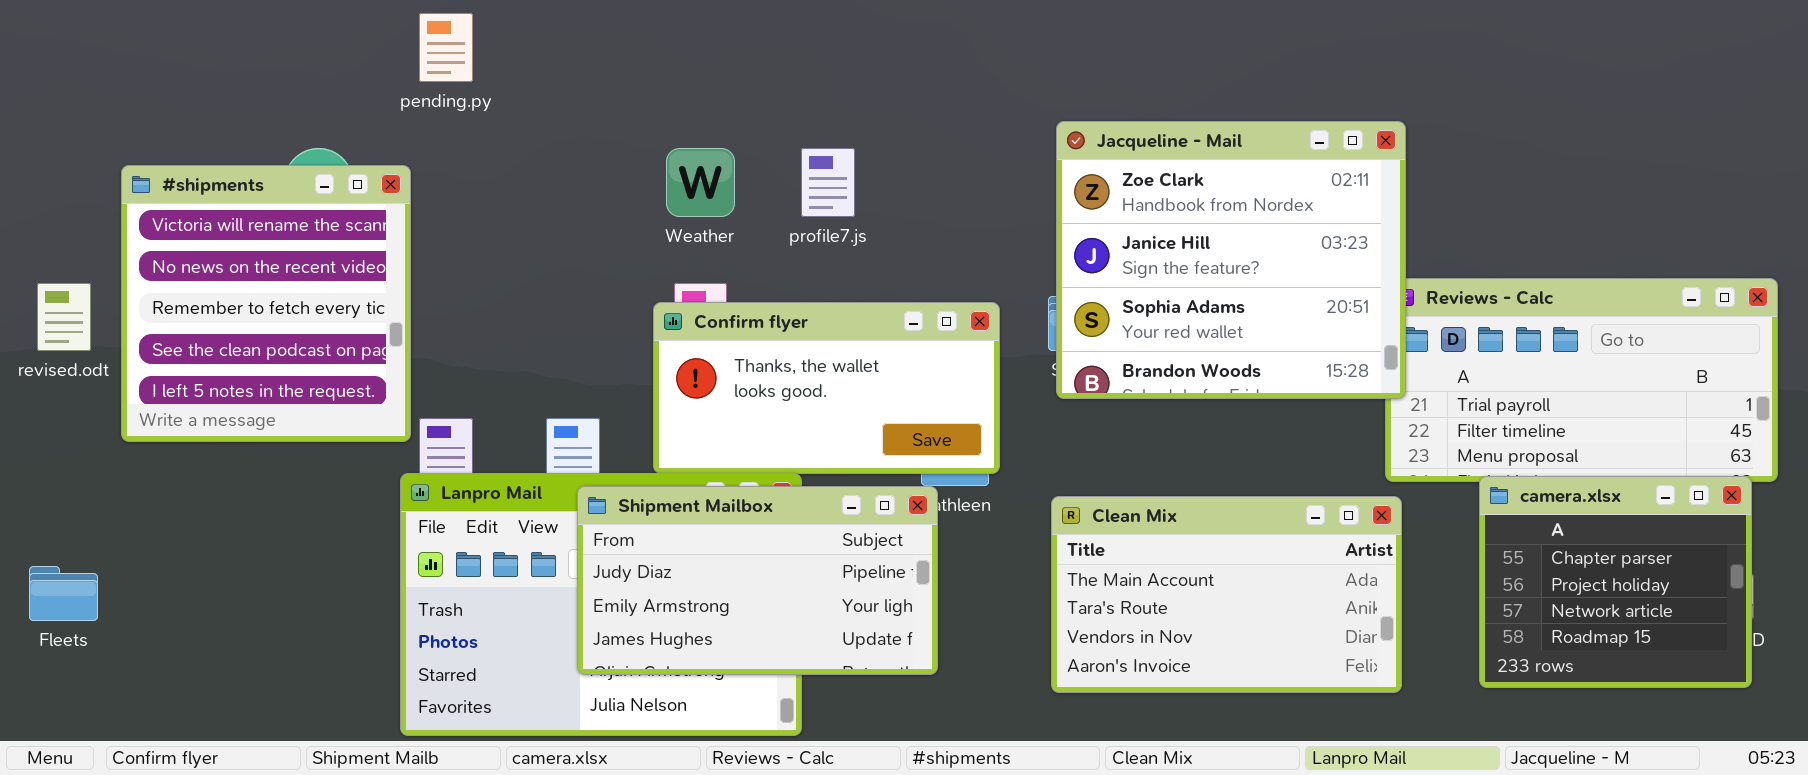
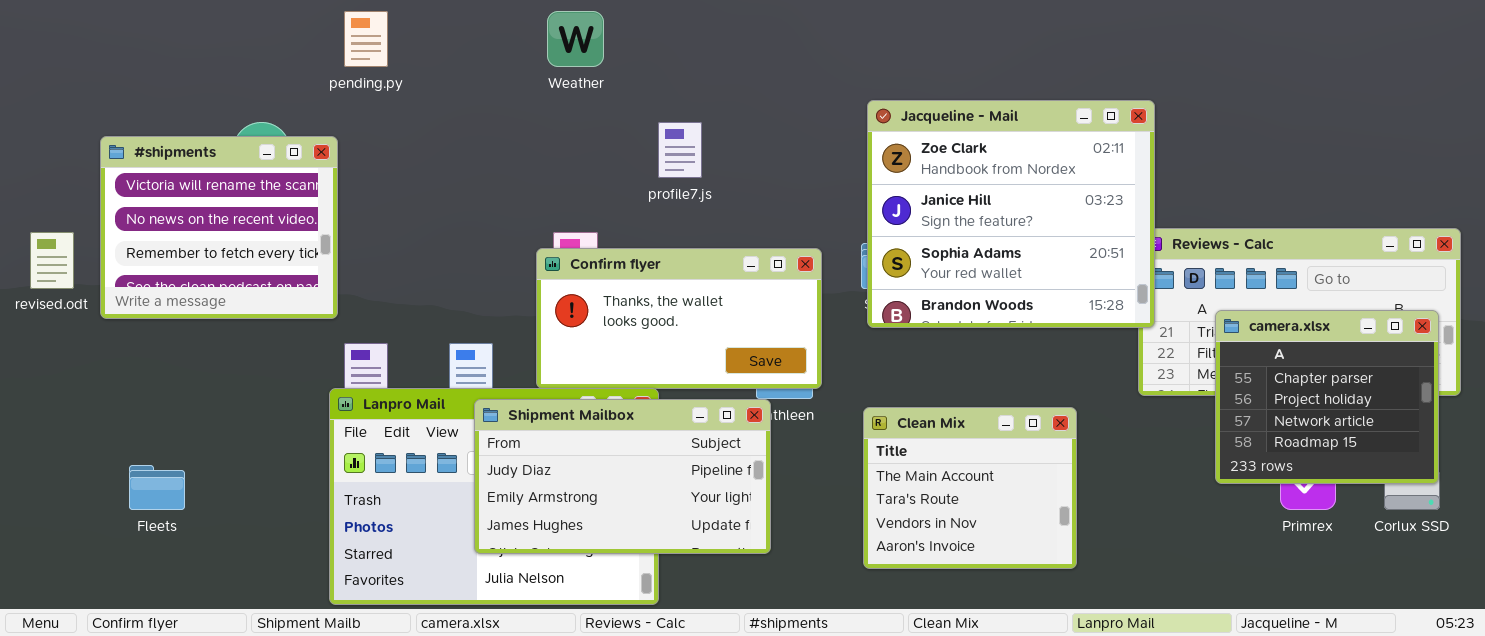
Weather: [666,148,735,217] -> [547,11,604,67], moved
#shipments: [121,165,411,442] -> [100,136,338,319], resized
camera.xlsx: [1479,476,1752,688] -> [1215,310,1439,484], moved
Clean Mix: [1051,496,1402,693] -> [863,407,1077,569], resized
Fleets: [29,566,98,621] -> [129,465,185,510], moved

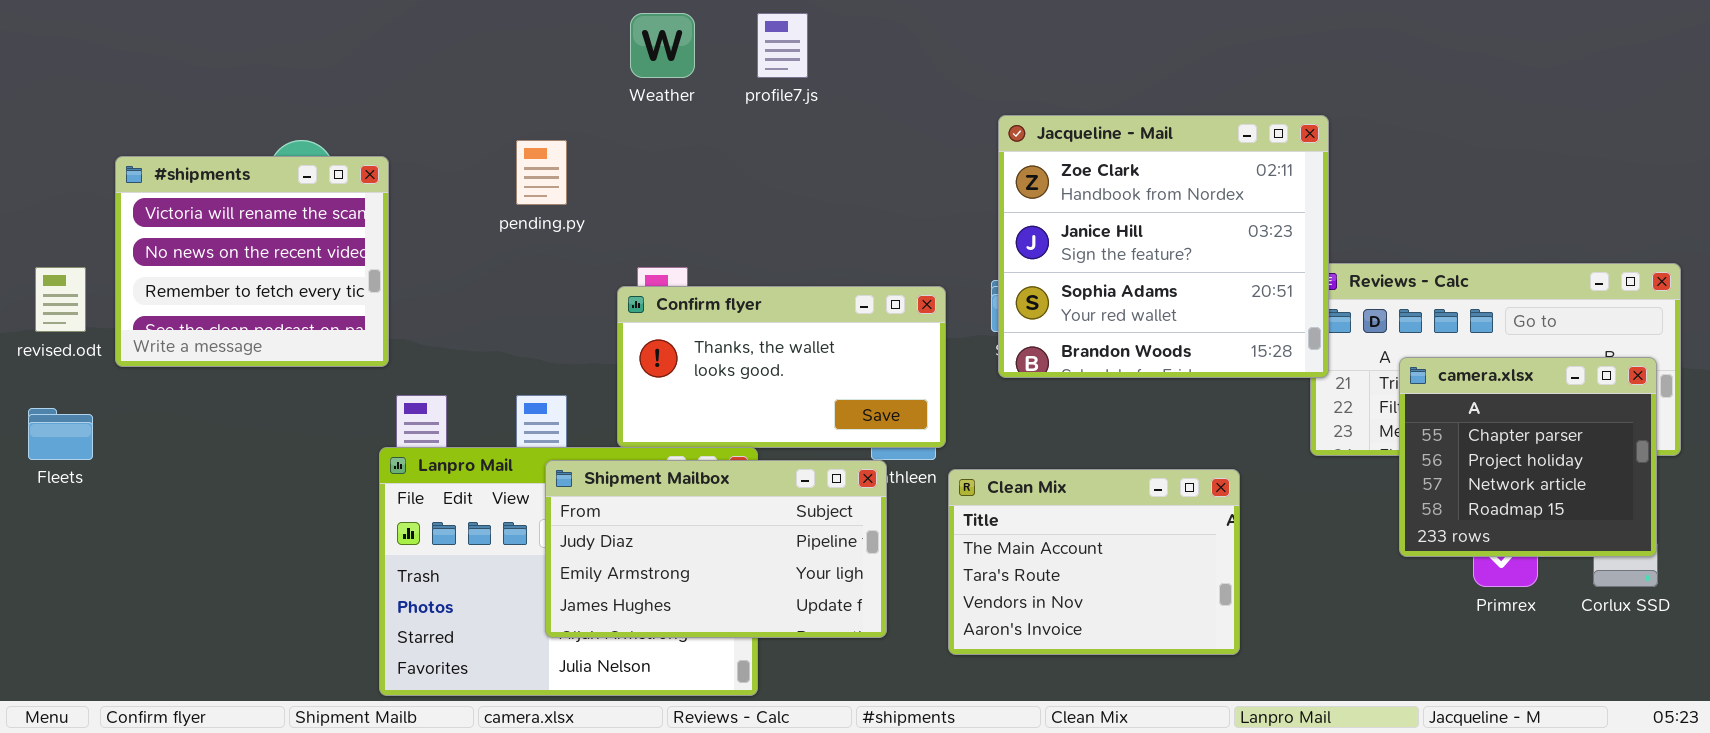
pending.py: [344,11,388,67] -> [516,140,567,205], moved
profile7.js: [658,122,702,178] -> [757,13,808,78], moved
Clean Mix: [863,407,1077,569] -> [948,469,1240,655], resized
Fleets: [129,465,185,510] -> [28,408,93,460], moved

